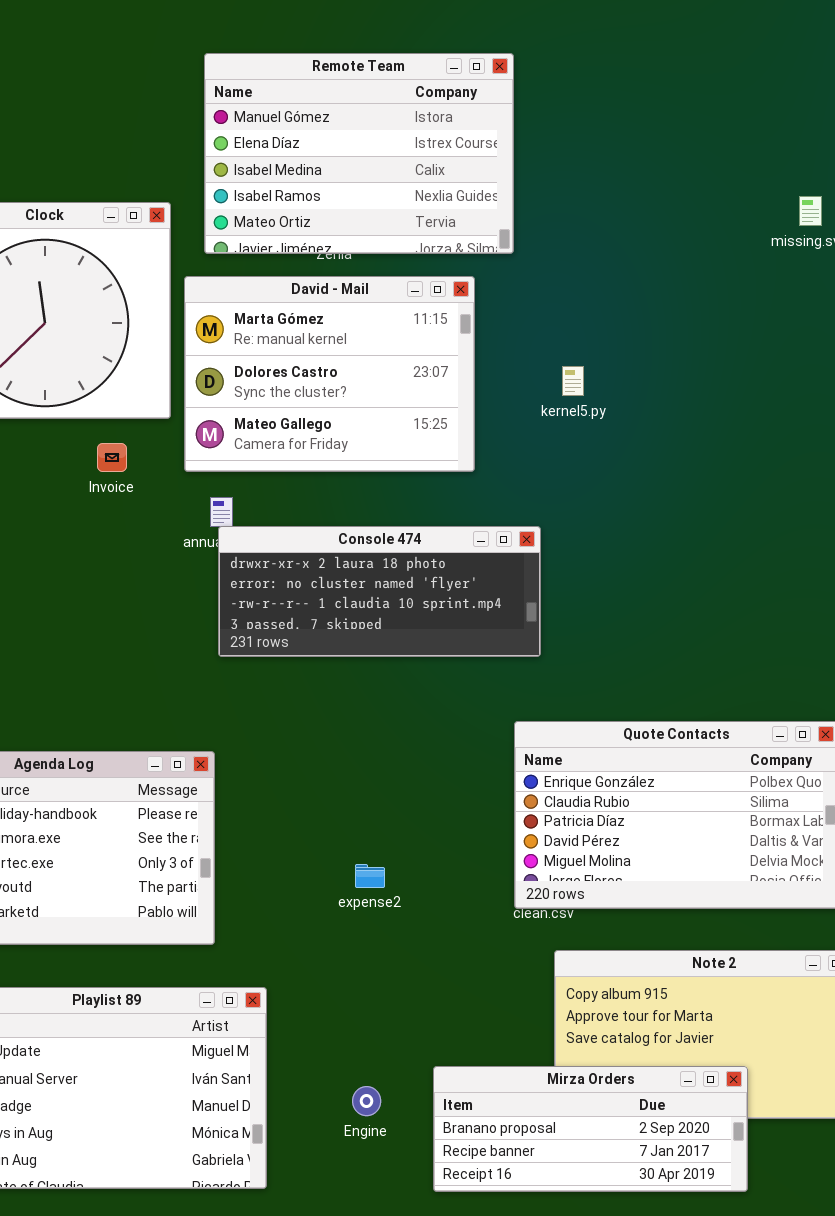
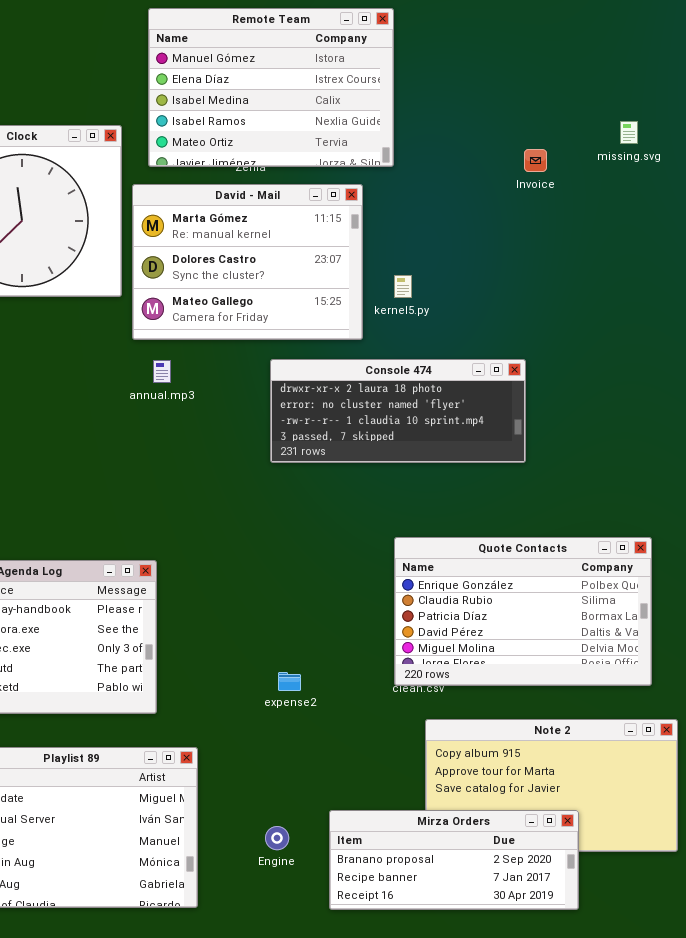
kernel5.py: [562,366,584,396] -> [394,275,412,298], moved
Invoice: [97,443,127,472] -> [524,149,547,172], moved
Console 474: [218,526,541,657] -> [270,359,526,463], moved
expense2: [355,864,385,888] -> [278,672,301,691], moved

